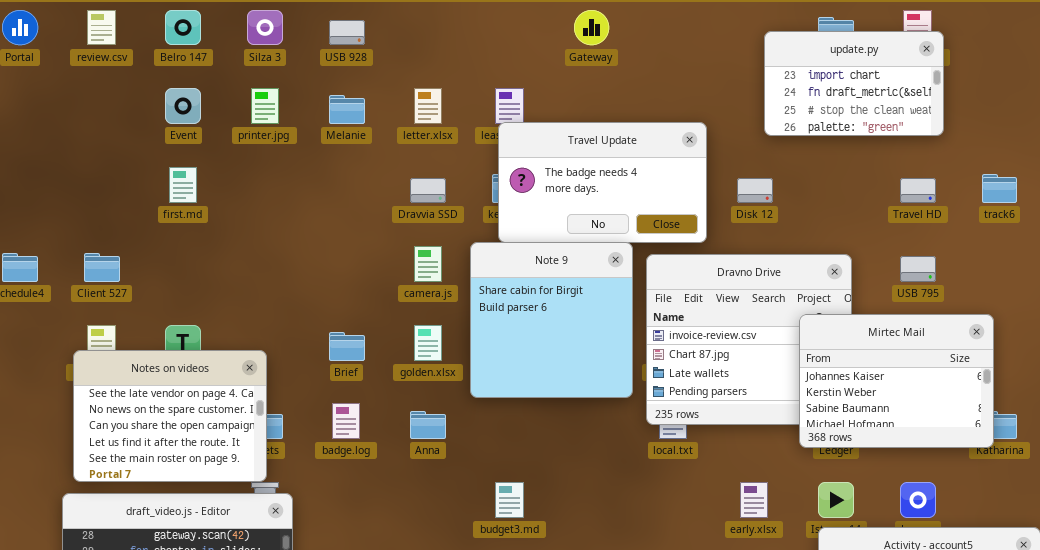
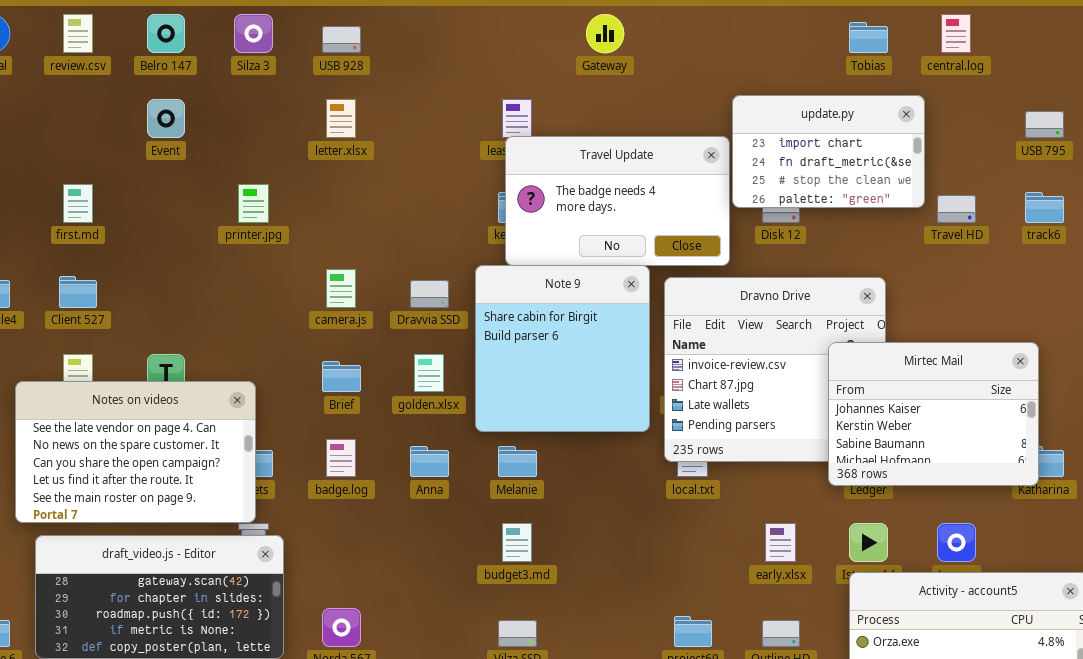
update.py: [764,31,944,136] -> [732,95,925,208], moved
printer.jpg: [251,88,279,124] -> [238,184,269,223], moved
letter.xlsx: [414,88,442,124] -> [326,99,356,138], moved
Melanie: [329,95,365,124] -> [498,446,537,477], moved
first.md: [169,167,197,203] -> [63,184,93,223], moved
Dravvia SSD: [410,178,446,203] -> [410,280,449,308], moved
camera.js: [414,246,442,282] -> [326,269,356,308], moved
USB 795: [900,256,936,282] -> [1025,111,1064,138], moved
Notes on videos: [73,350,267,482] -> [15,381,256,523], resized

